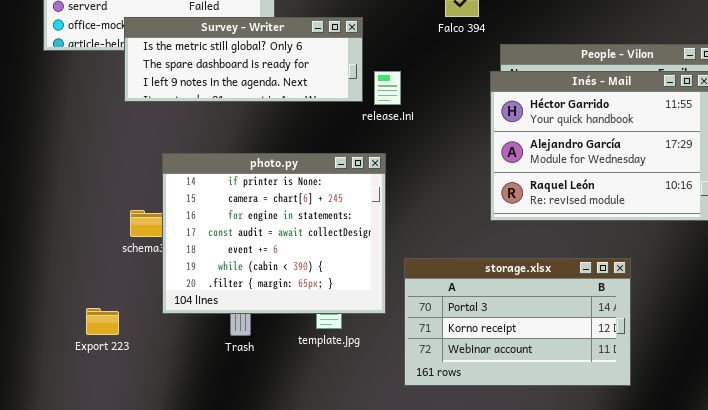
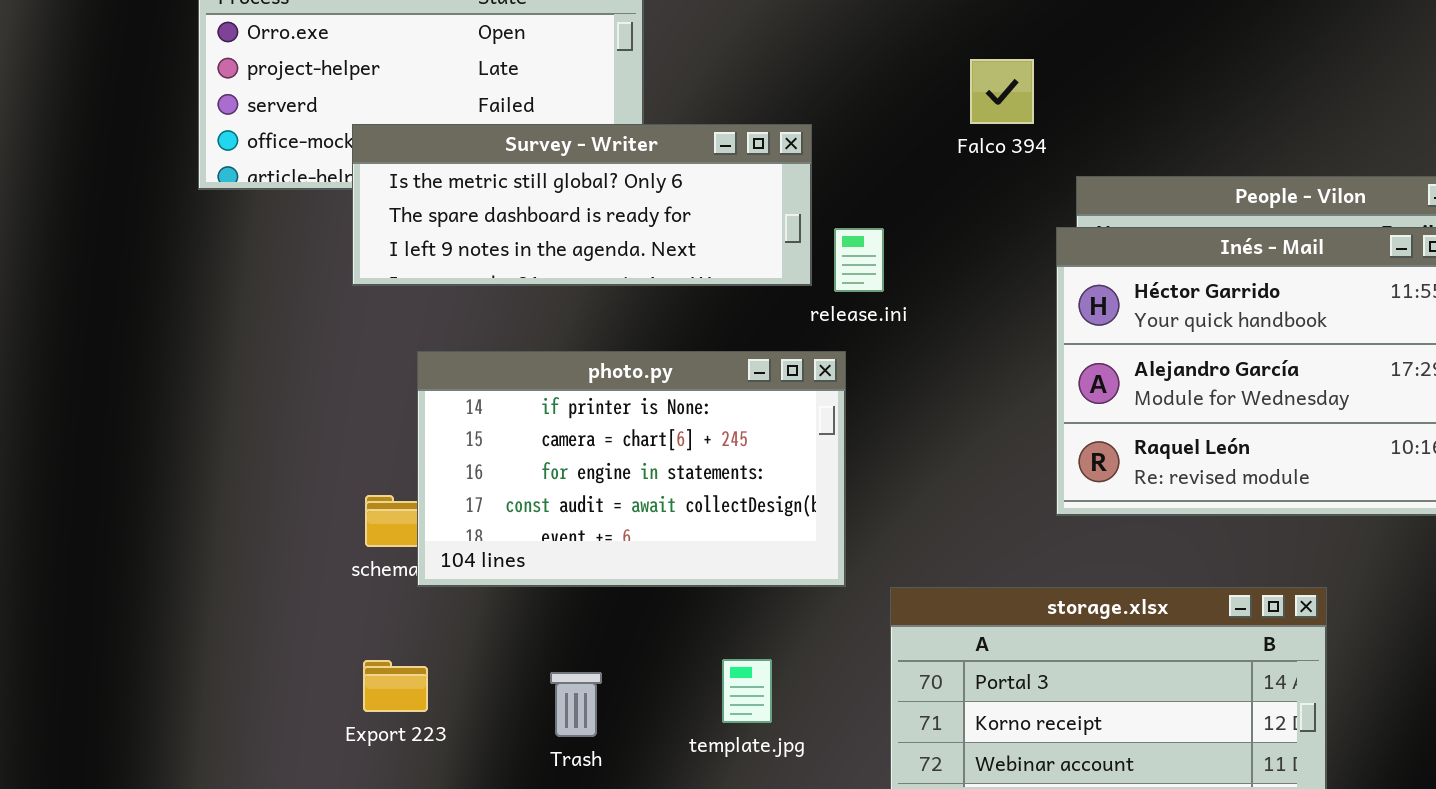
photo.py: [162,153,386,314] -> [417,351,846,587], moved, resized
Export 223: [86,308,119,335] -> [363,660,428,712], moved

